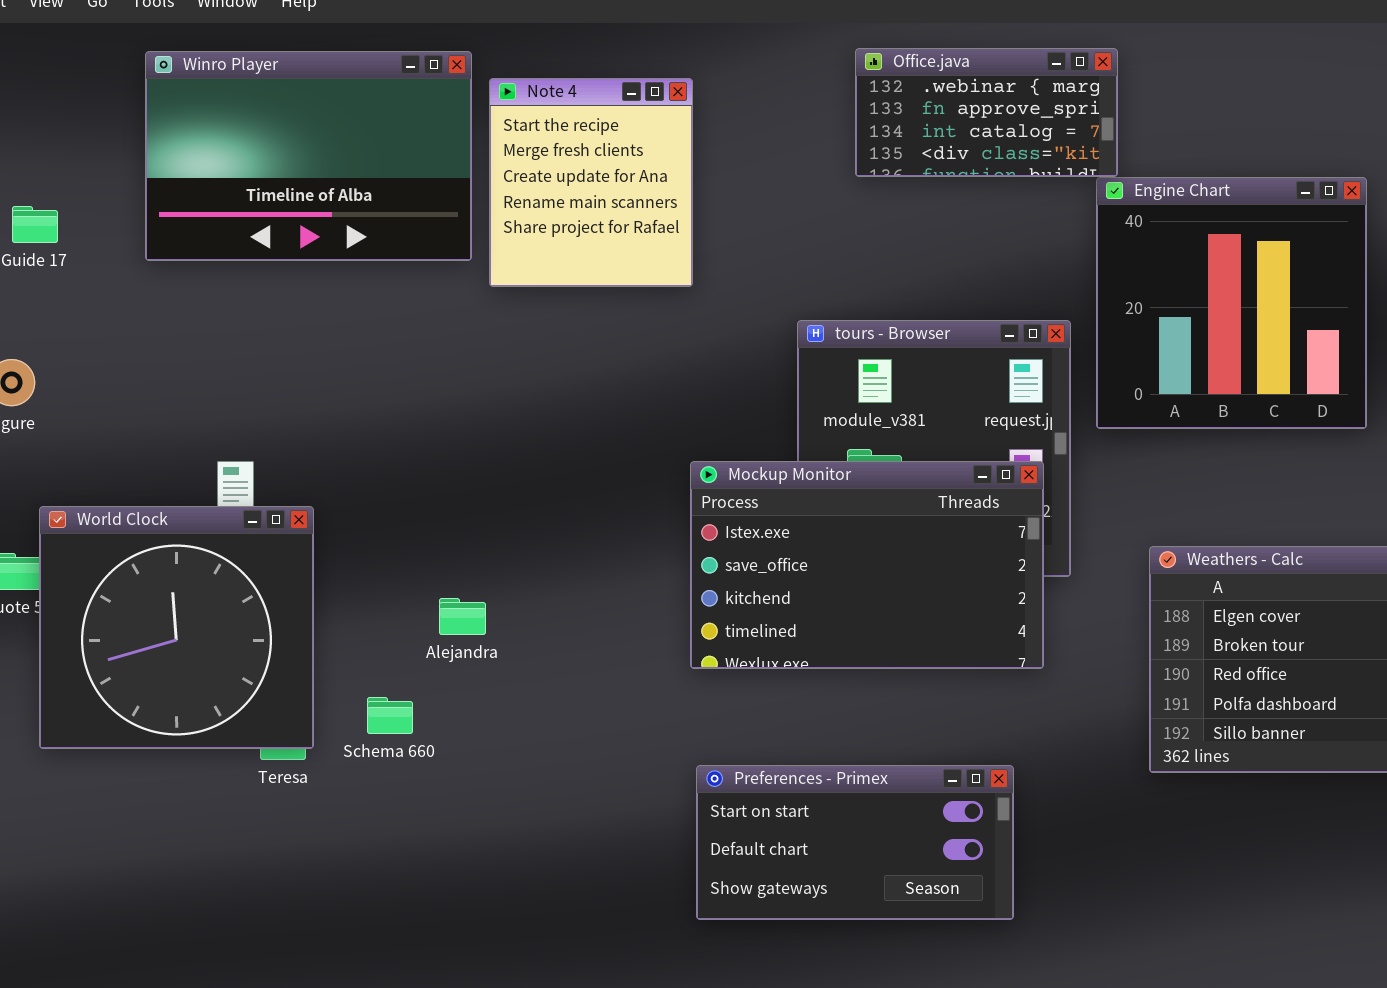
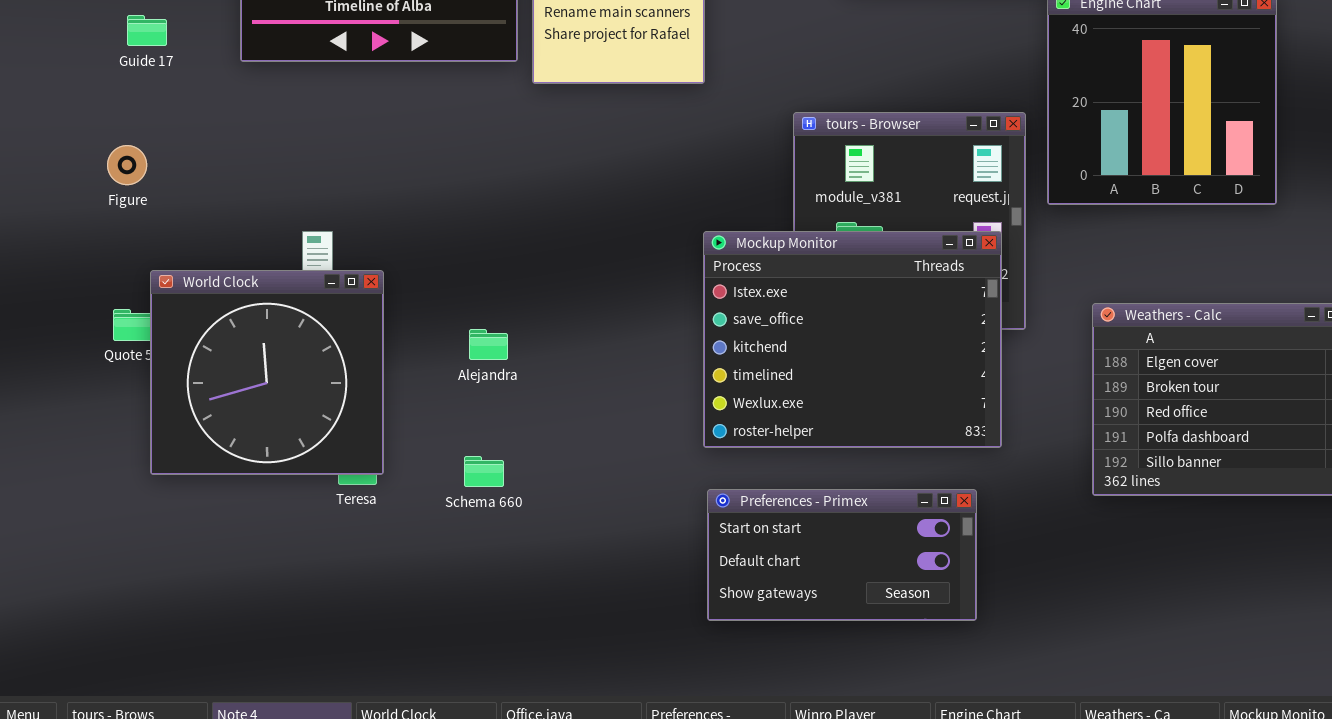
Mockup Monitor: [690,461,1044,669] -> [703,231,1002,448], resized
Alejandra: [439,598,486,635] -> [469,329,508,360], moved
Schema 660: [367,697,413,734] -> [464,456,504,487], moved

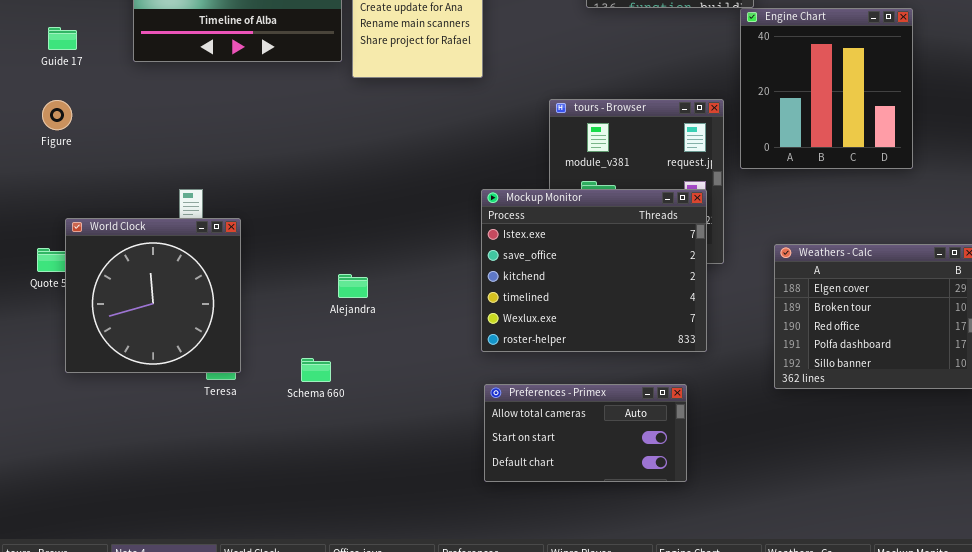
Figure: [107,145,147,185] -> [42,100,72,130], moved
Alejandra: [469,329,508,360] -> [338,274,368,298], moved
Preferences - Primex: [707,489,977,621] -> [484,384,687,482], scrolled up 1 row

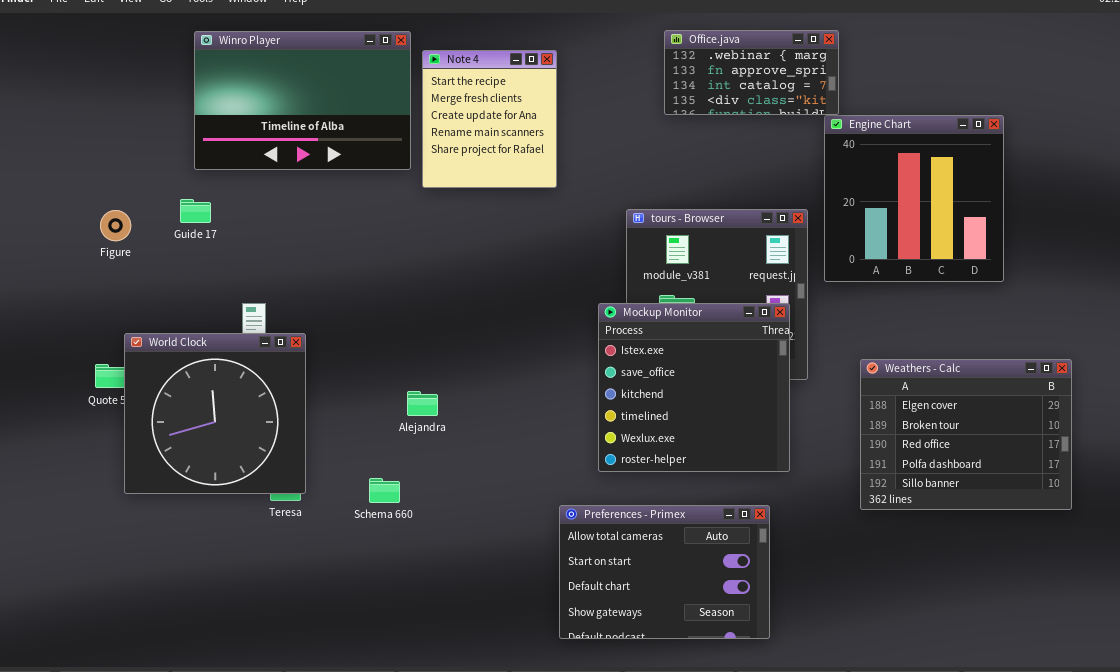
Guide 17: [48,27,77,50] -> [180,199,211,223], moved
Mockup Monitor: [481,189,707,352] -> [598,303,790,472], resized
Preferences - Primex: [484,384,687,482] -> [559,505,770,639], resized

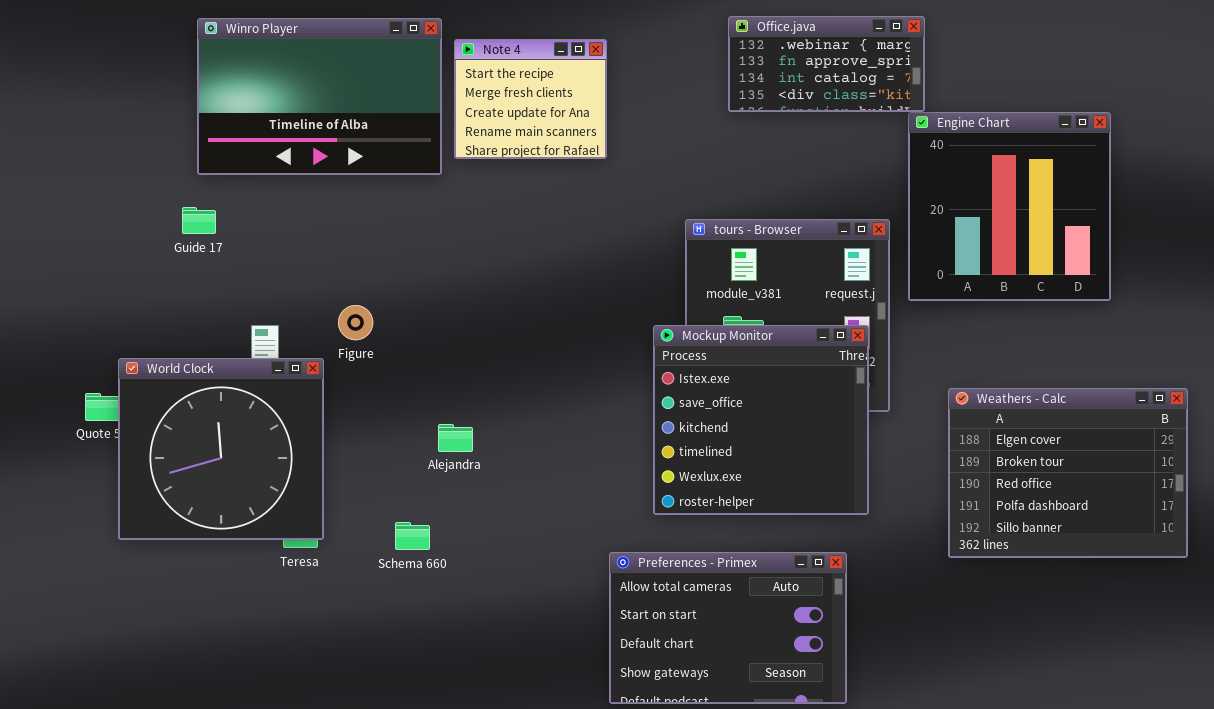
Note 4: [422,50,557,188] -> [454,39,607,159], resized
Figure: [100,210,131,241] -> [338,305,373,340], moved

